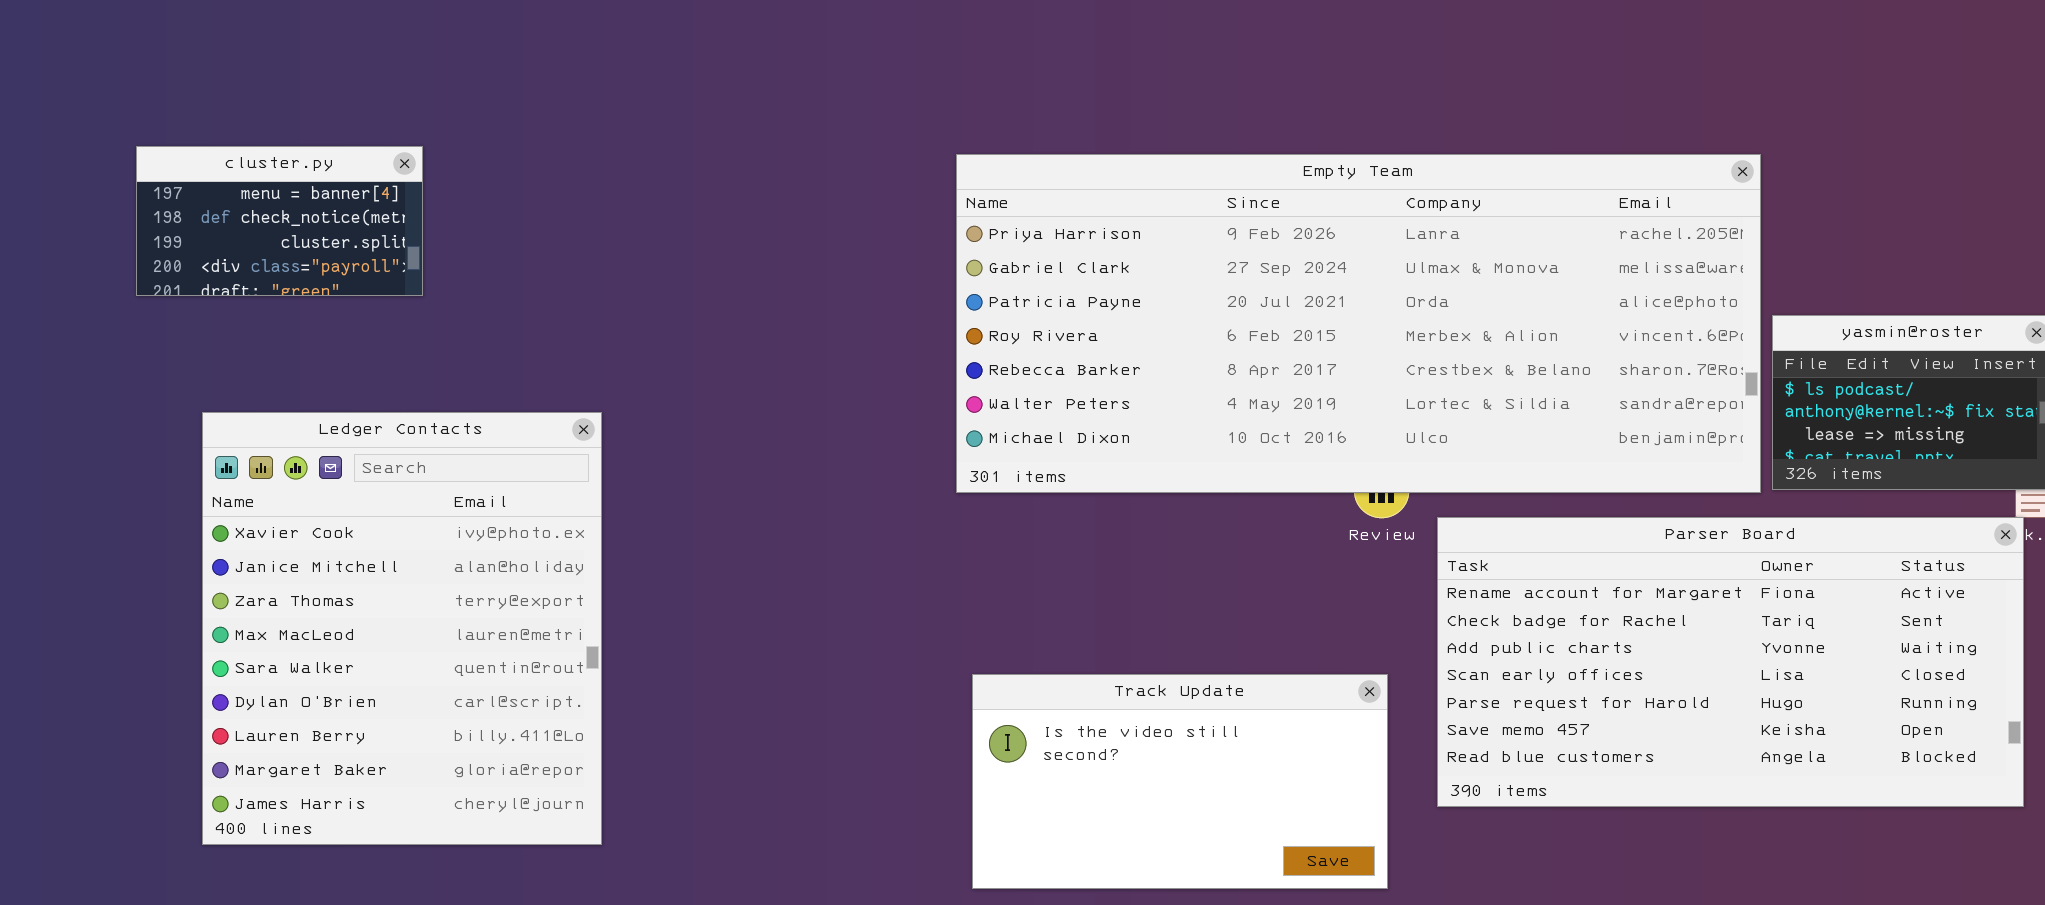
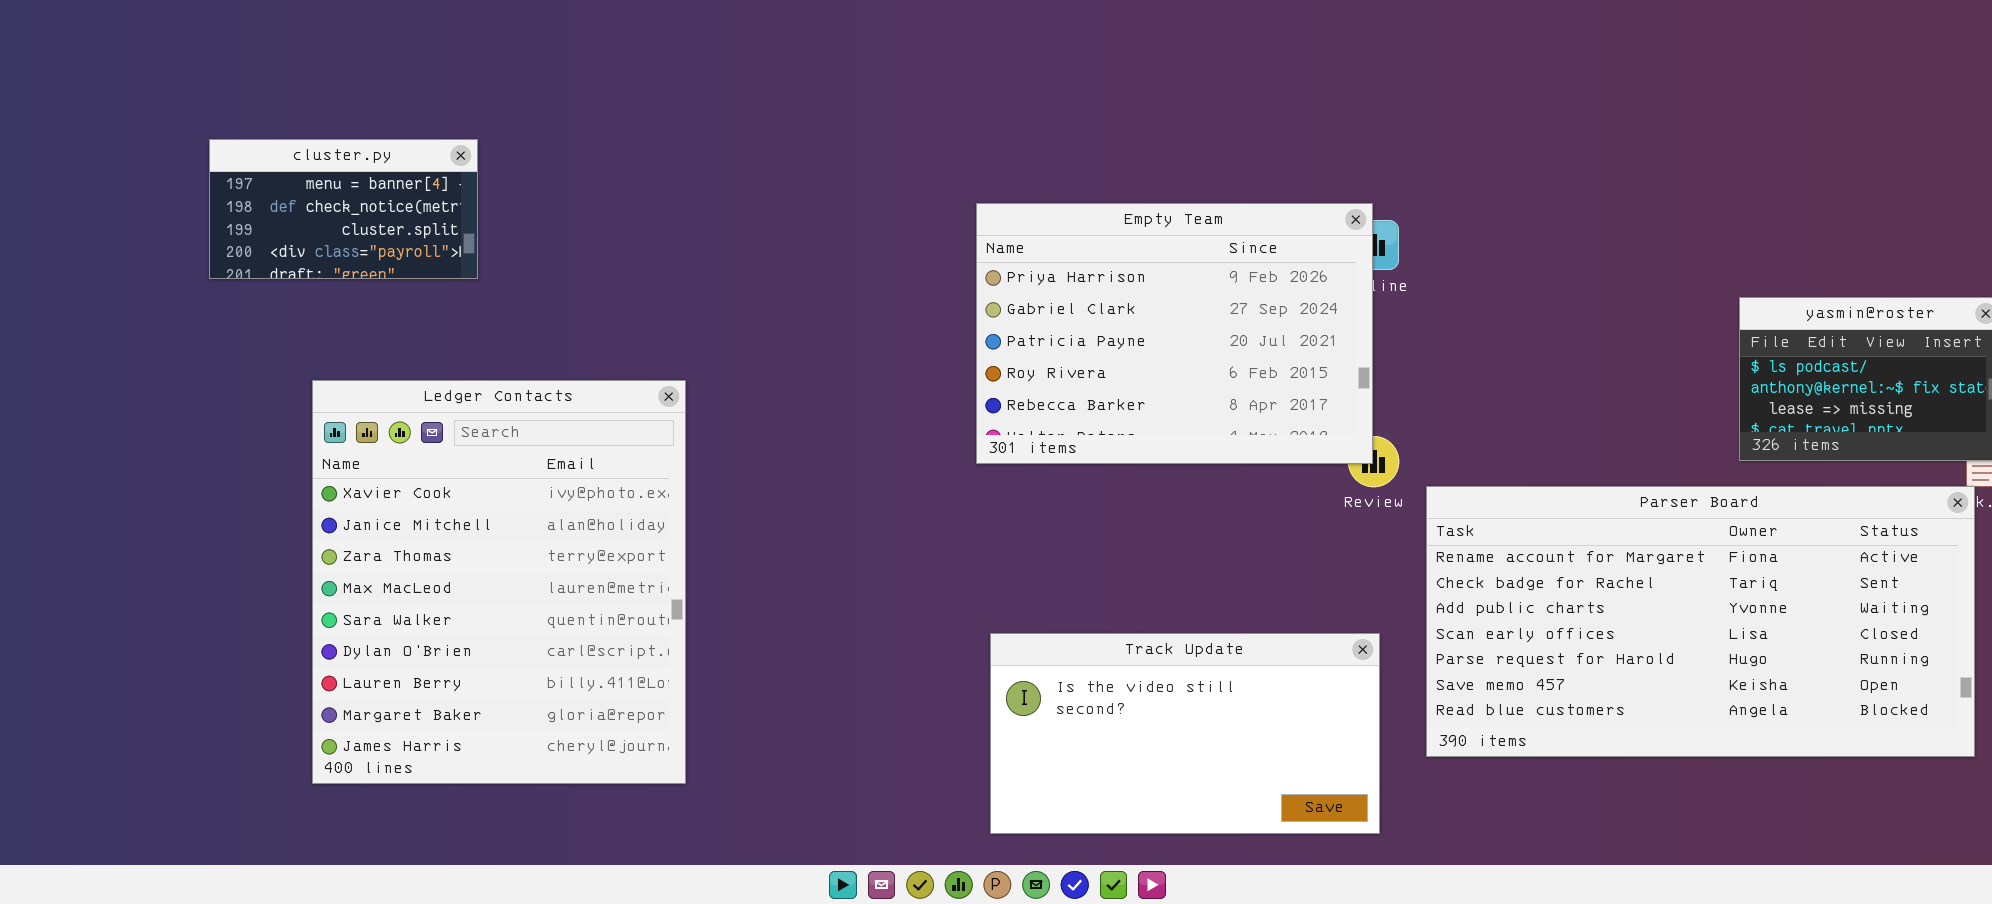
Empty Team: [956,154,1761,493] -> [976,203,1373,464], resized
Ledger Contacts: [202,412,602,845] -> [312,380,686,784], moved

